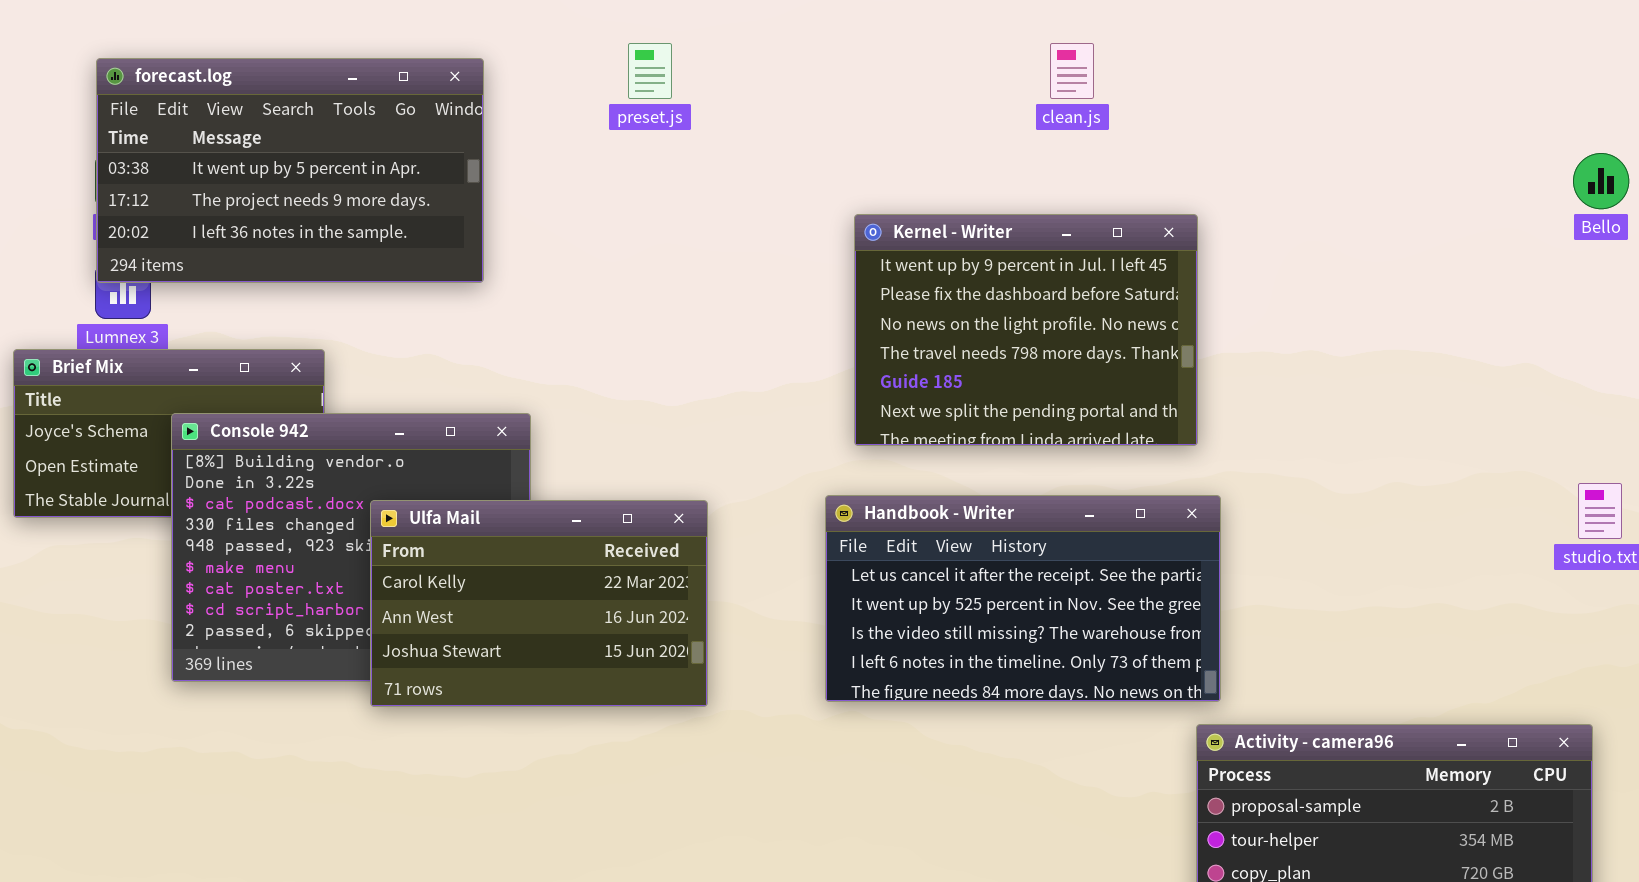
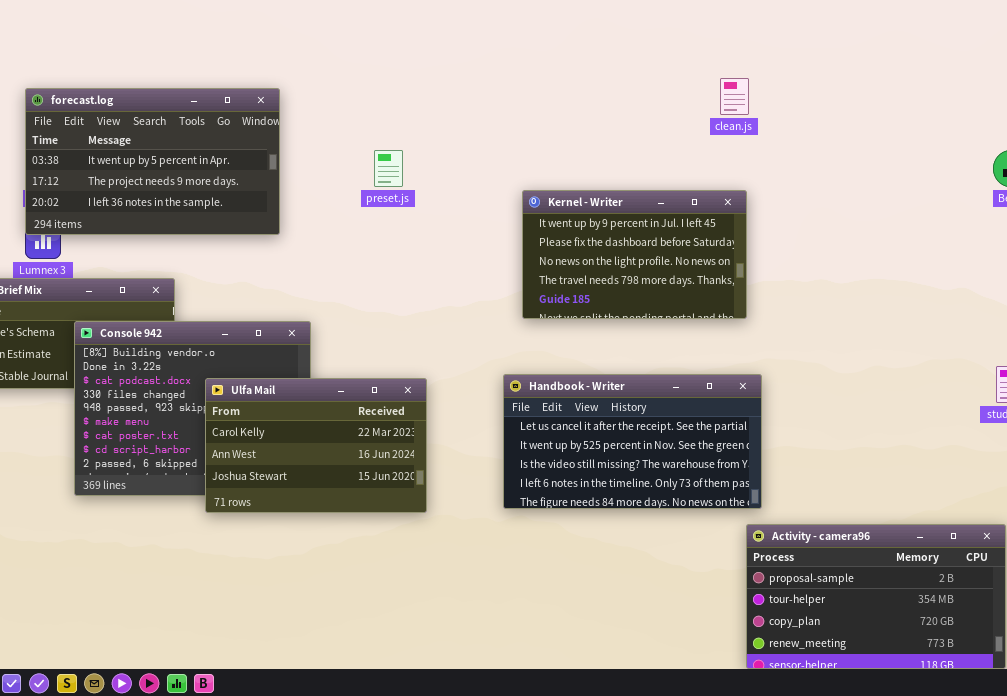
preset.js: [628,43,672,99] -> [374,150,403,187], moved
clean.js: [1050,43,1094,99] -> [720,78,749,115], moved
Kernel - Writer: [854,214,1198,446] -> [522,190,747,319], resized

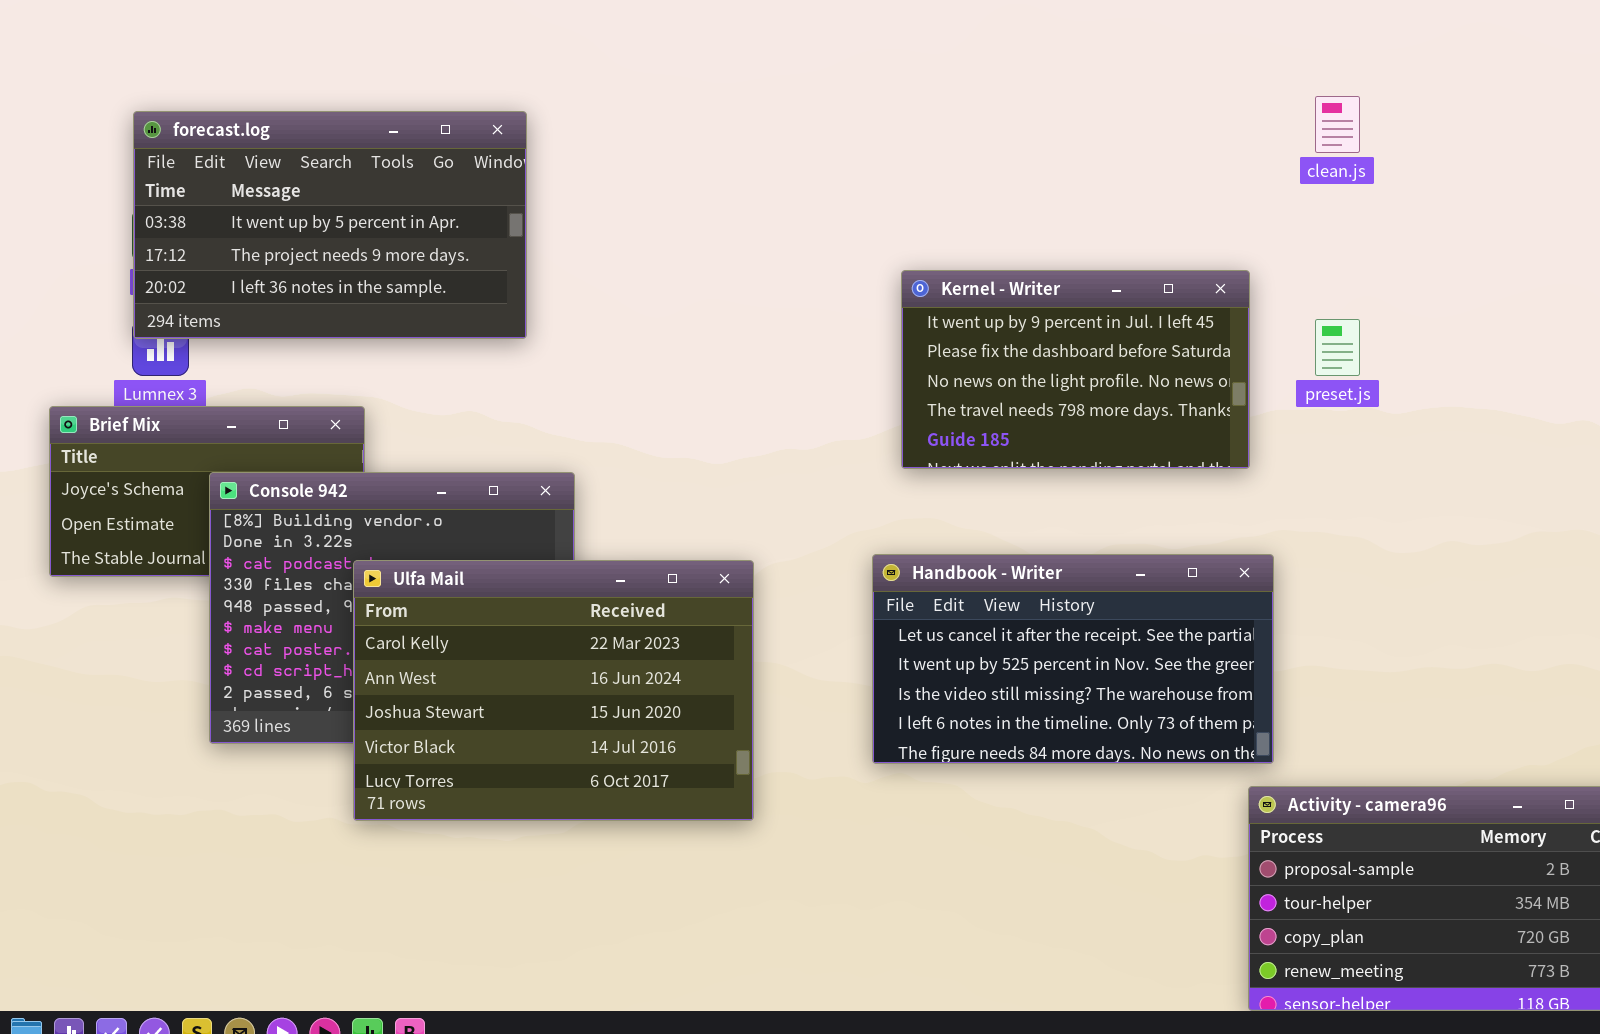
clean.js: [720,78,749,115] -> [1315,96,1360,153], moved
preset.js: [374,150,403,187] -> [1315,319,1360,376], moved
Ulfa Mail: [205,378,427,513] -> [353,560,754,821], resized

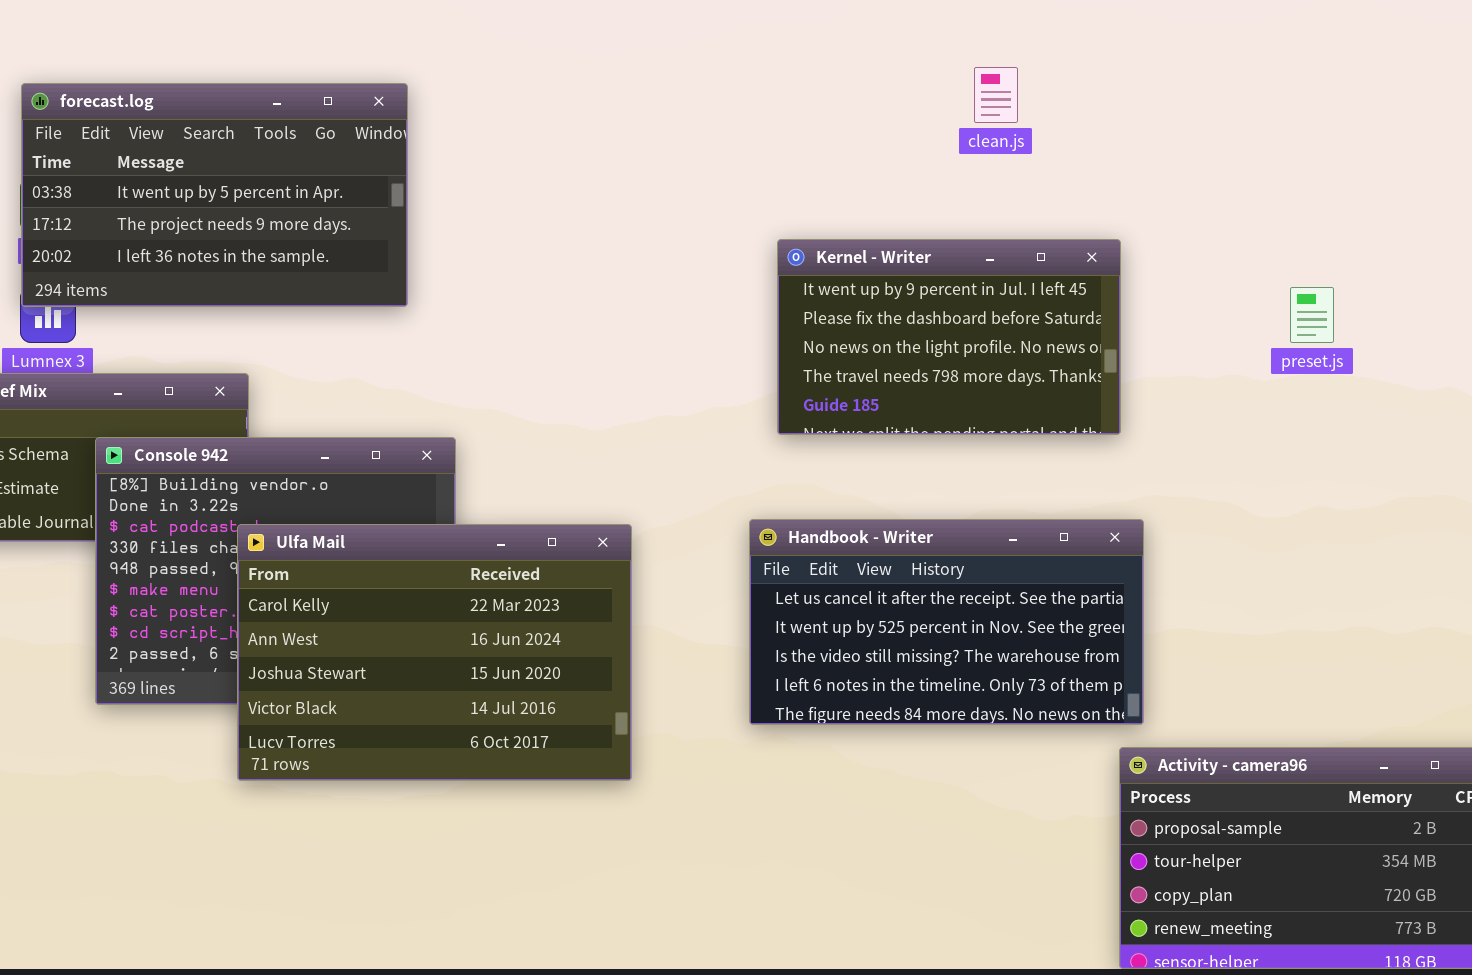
clean.js: [1315,96,1360,153] -> [974,67,1018,123], moved
preset.js: [1315,319,1360,376] -> [1290,287,1334,343], moved

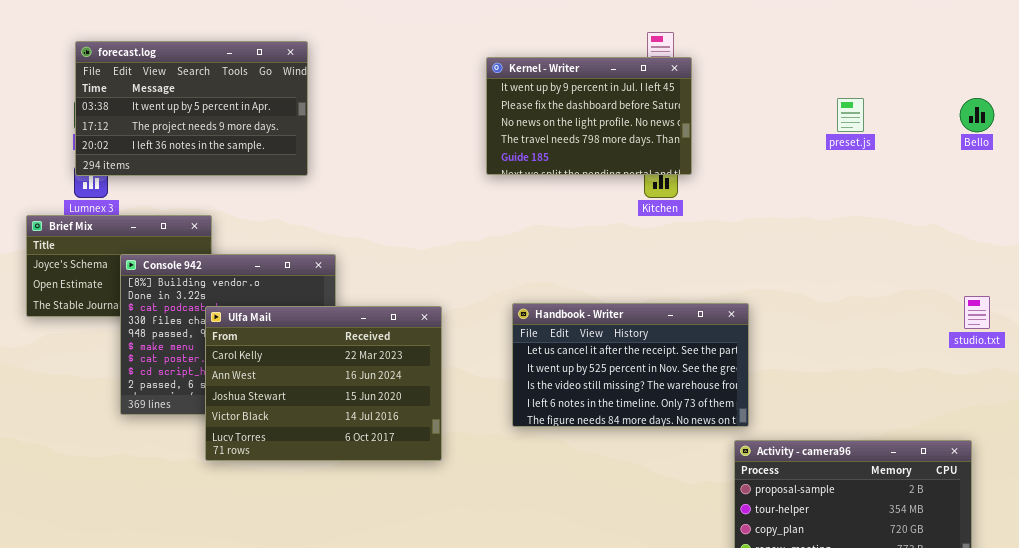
Kernel - Writer: [777,239,1121,435] -> [486,57,692,175], moved
preset.js: [1290,287,1334,343] -> [837,98,864,132], moved

